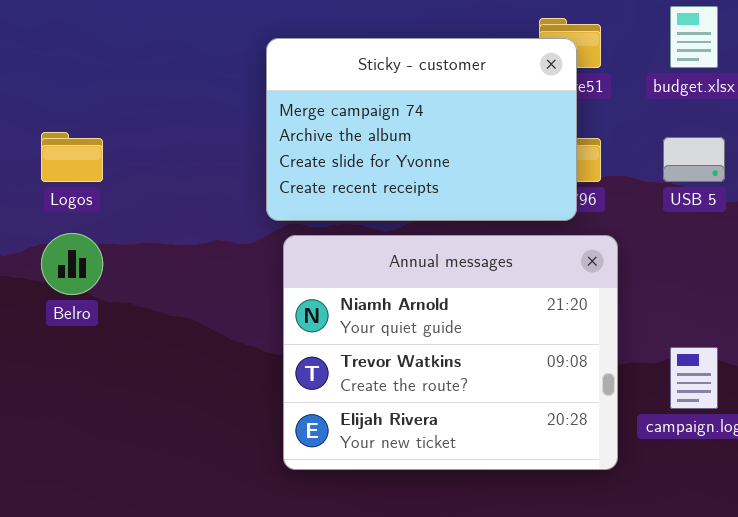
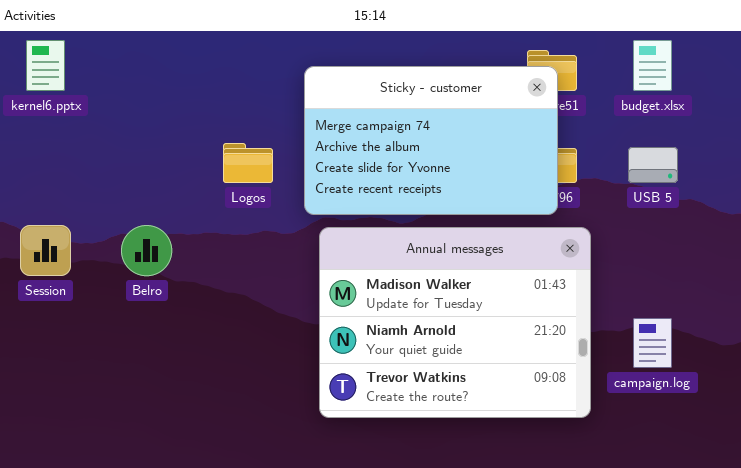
Logos: [41,132,103,182] -> [223,143,273,183], moved
Annual messages: [283,235,618,470] -> [319,227,591,418], scrolled up 1 row

